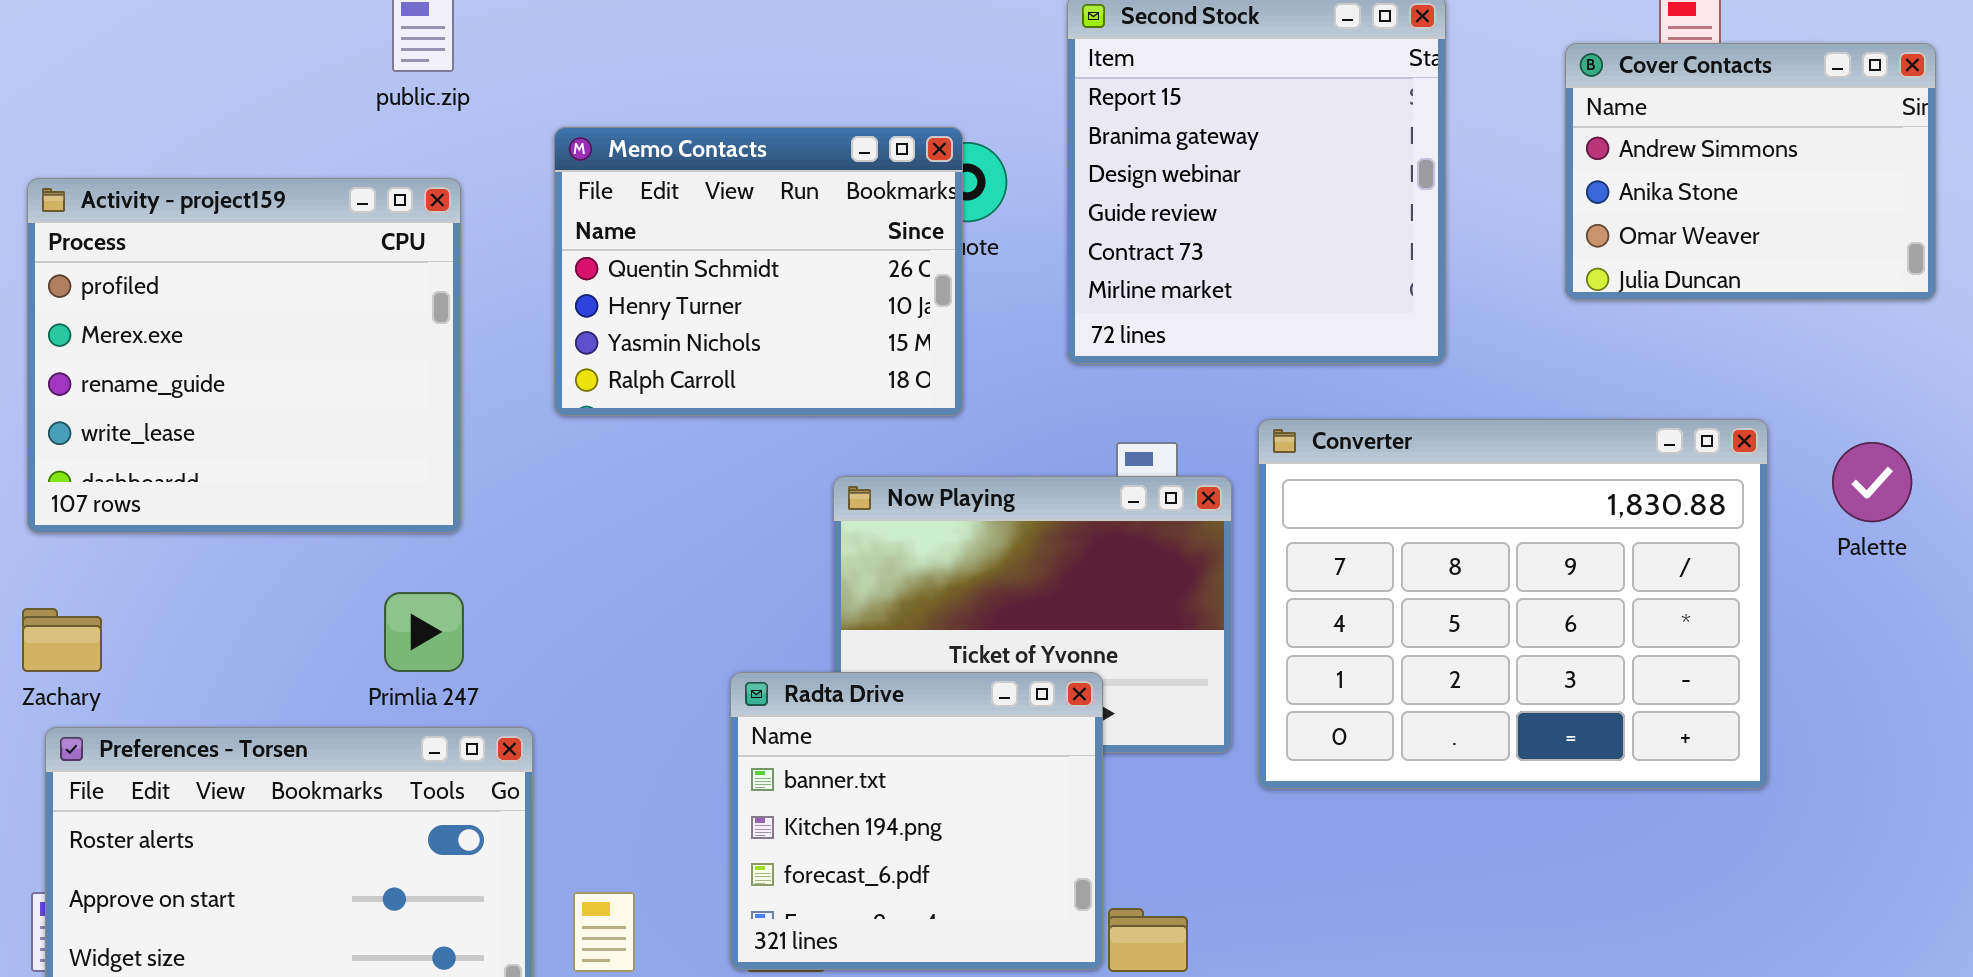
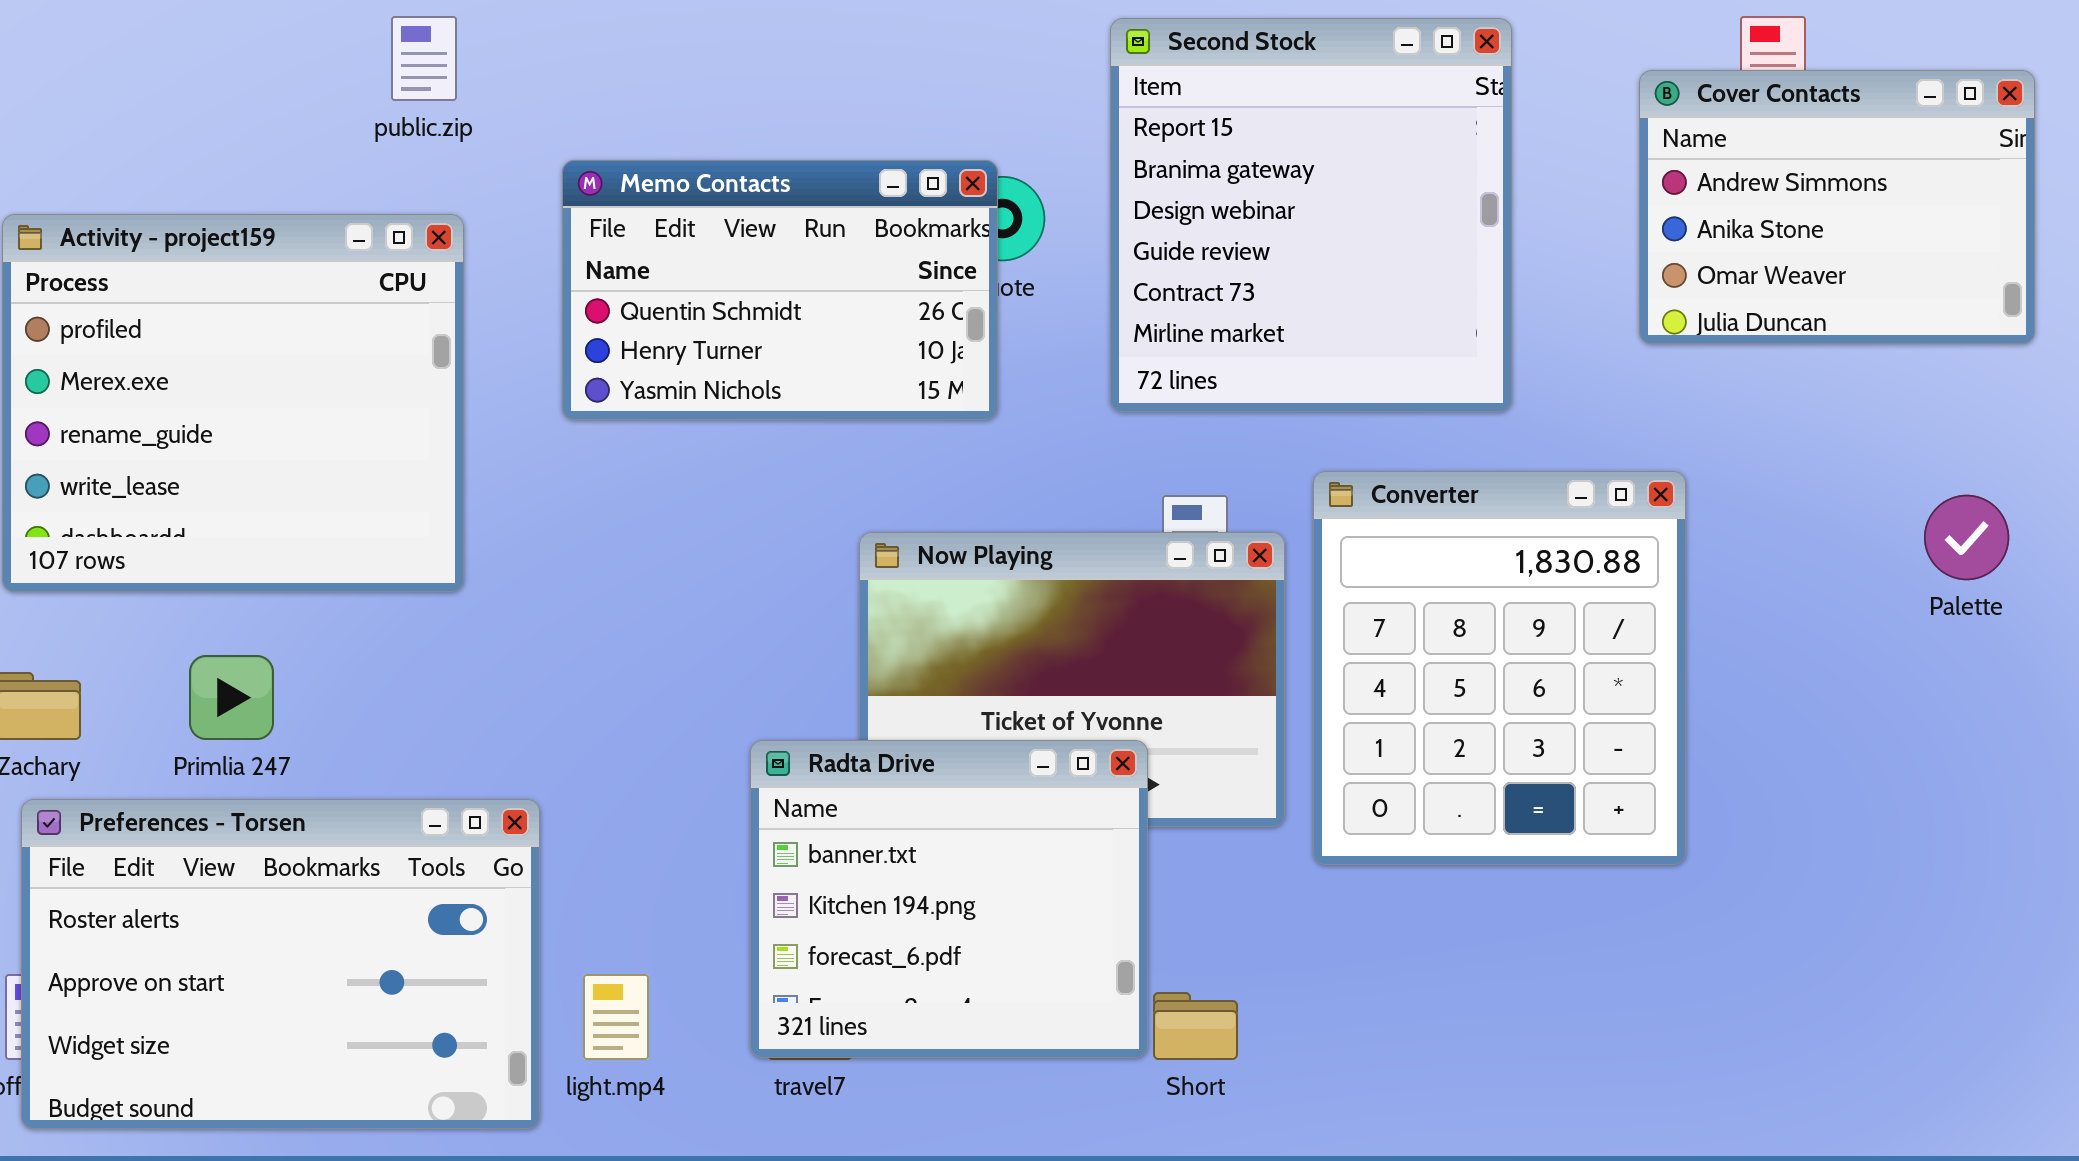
Memo Contacts: [554,127,963,416] -> [562,160,998,420], resized
Converter: [1258,419,1768,789] -> [1313,471,1686,865], resized
Primlia 247: [384,592,464,672] -> [189,655,274,740], moved

